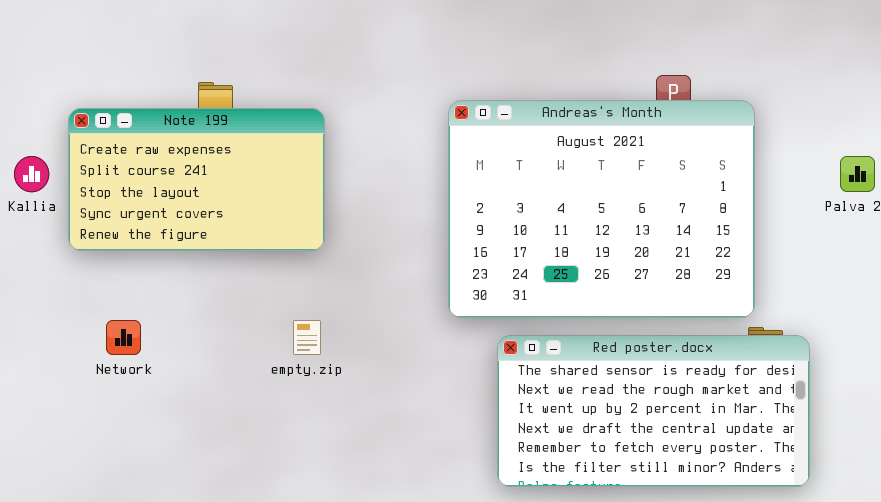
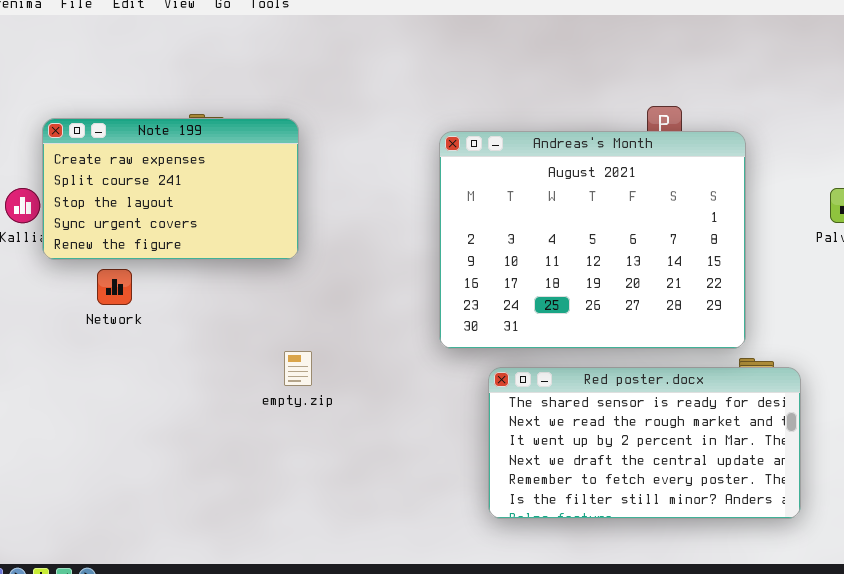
Note 199: [68,108,325,251] -> [42,118,299,260], moved
Network: [106,320,141,355] -> [97,269,132,305], moved

